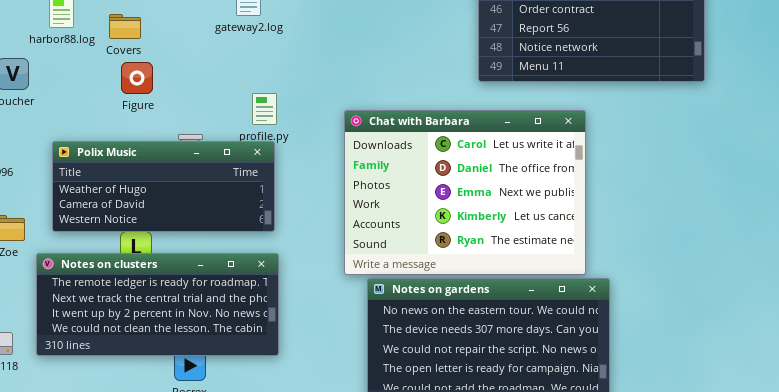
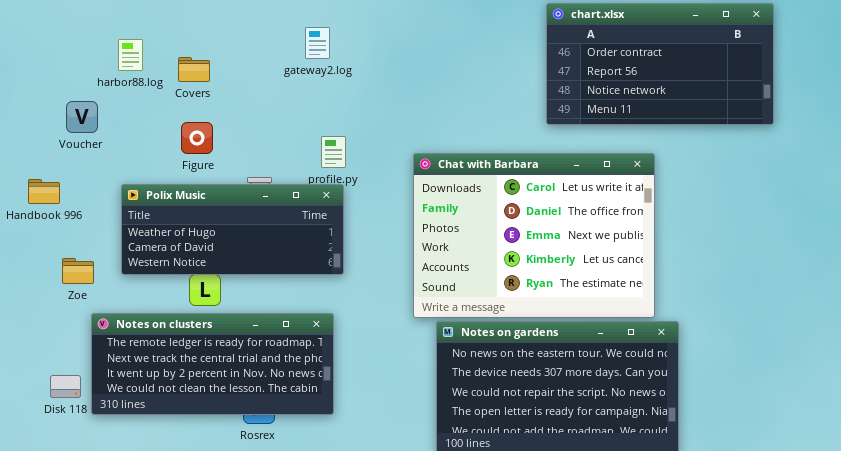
Figure: [121,62,153,94] -> [181,122,213,154], moved
Notes on clusters: [36,253,279,356] -> [91,313,334,415], moved

